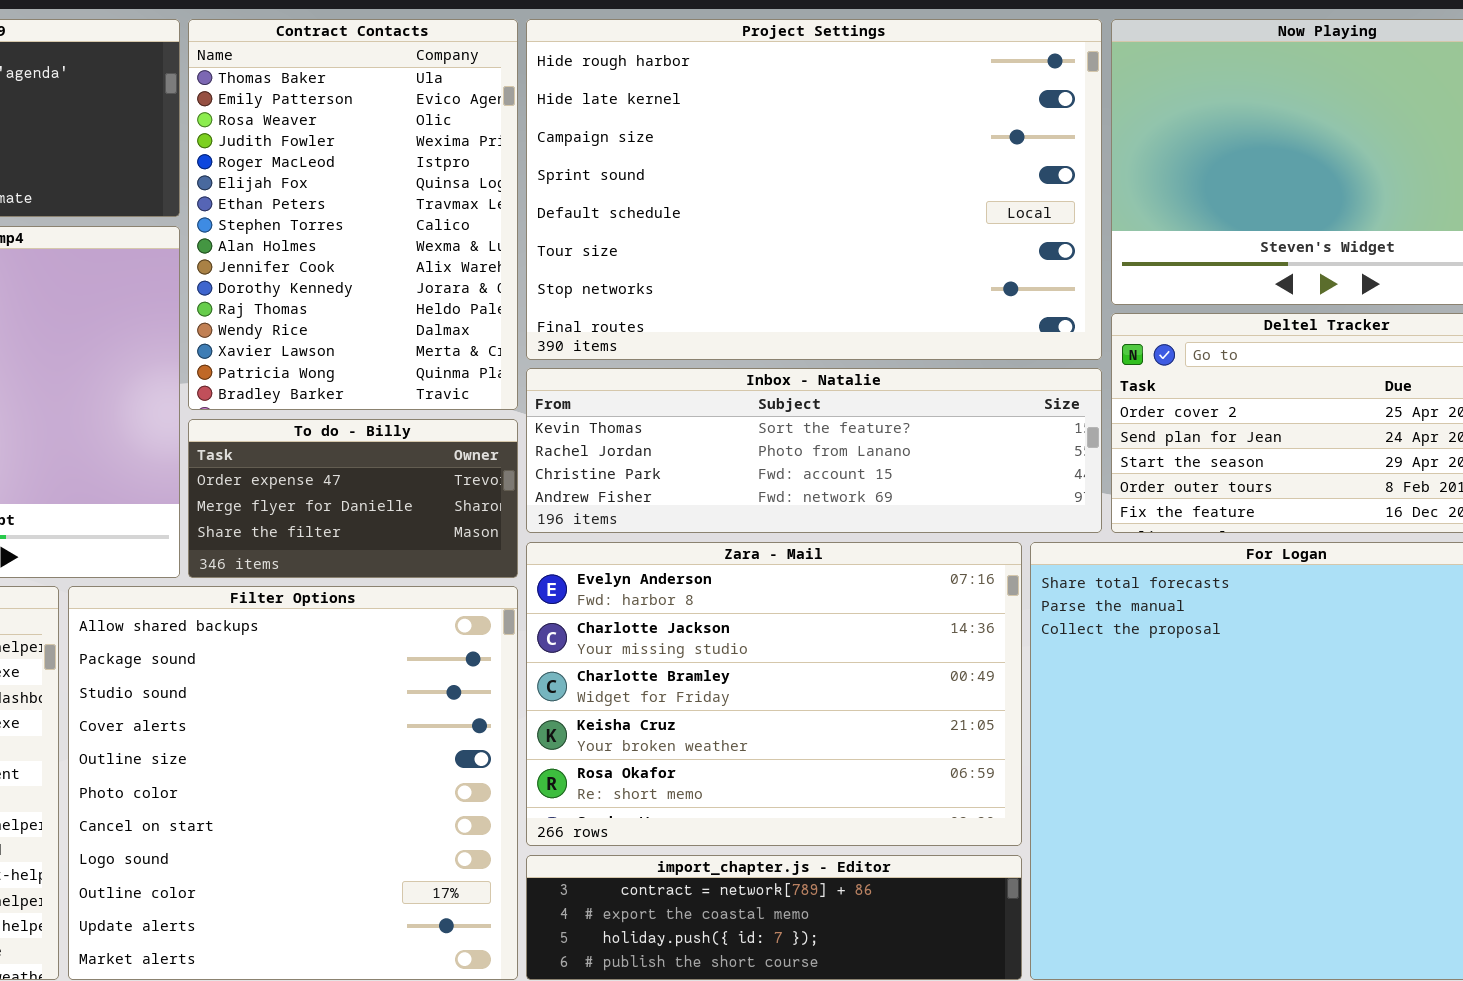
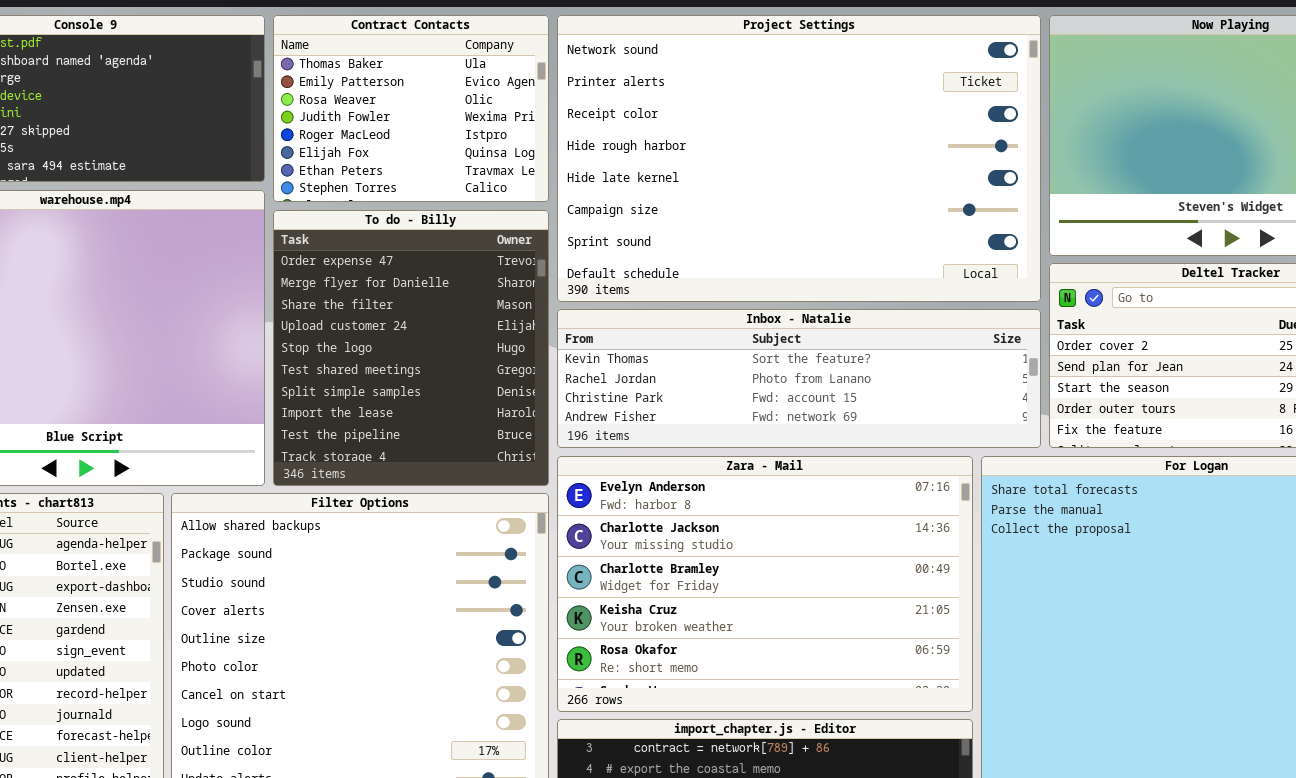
Contract Contacts: [188,19,518,410] -> [273,15,549,202], resized
Project Settings: [526,19,1102,360] -> [557,15,1041,302], scrolled up 3 rows
To do - Billy: [188,419,518,578] -> [273,210,549,486], resized

